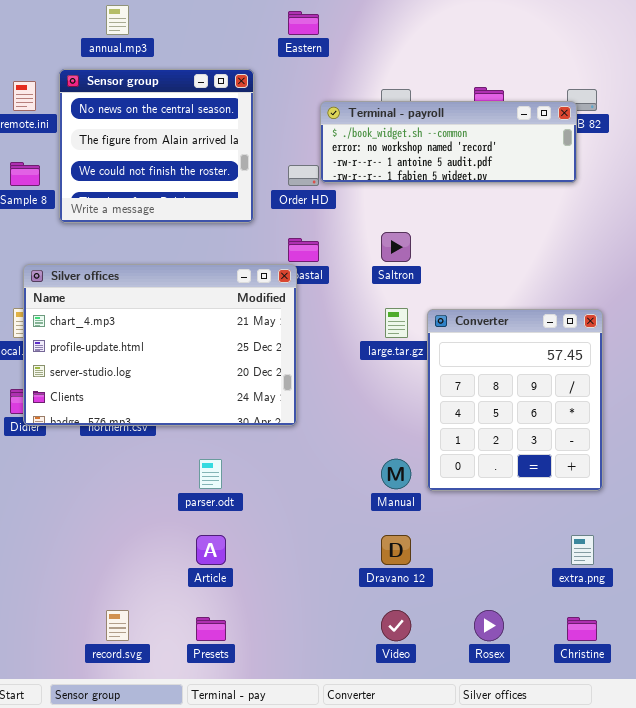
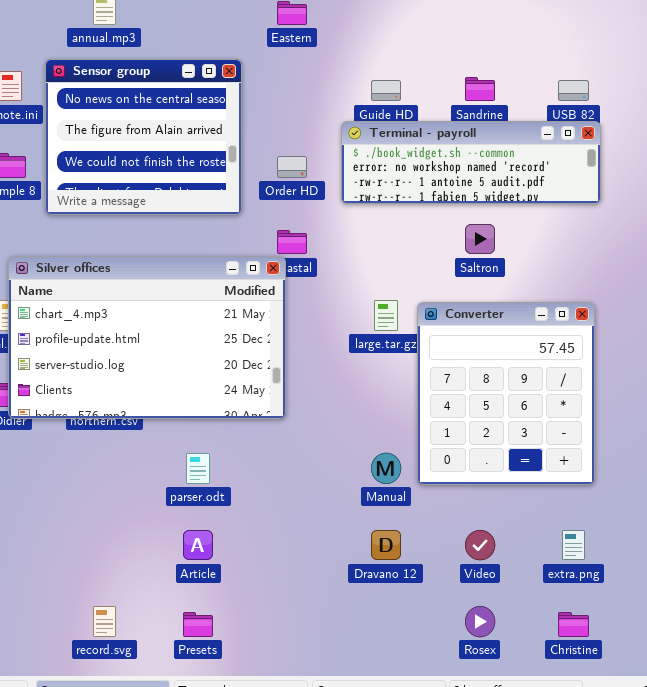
Terminal - payroll: [320,101,577,183] -> [341,121,601,204], moved
Saltron: [381,232,411,262] -> [465,224,495,254], moved
Video: [381,610,411,641] -> [465,530,495,560], moved

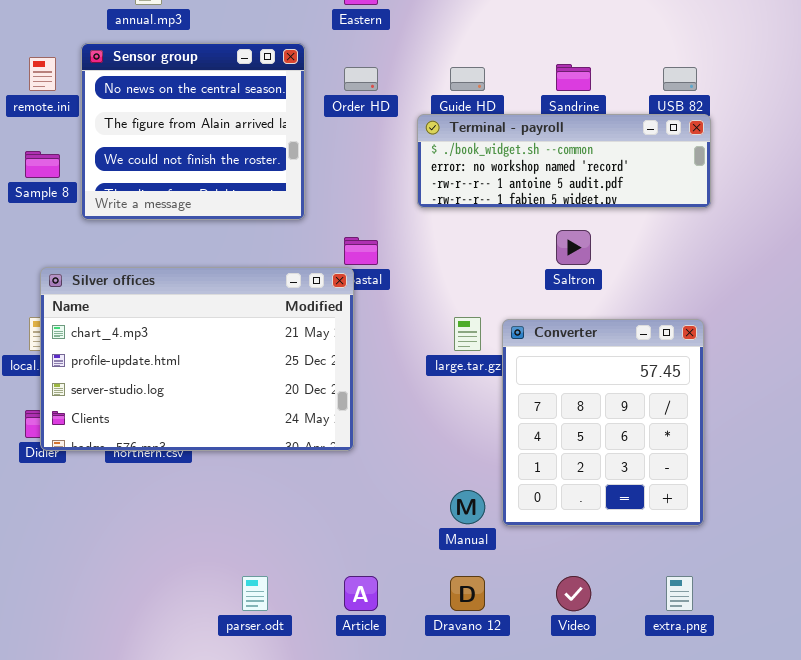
Order HD: [277,156,307,178] -> [344,67,378,91], moved
parser.odt: [186,453,210,484] -> [242,576,268,611], moved
Article: [183,530,213,560] -> [344,576,378,611], moved

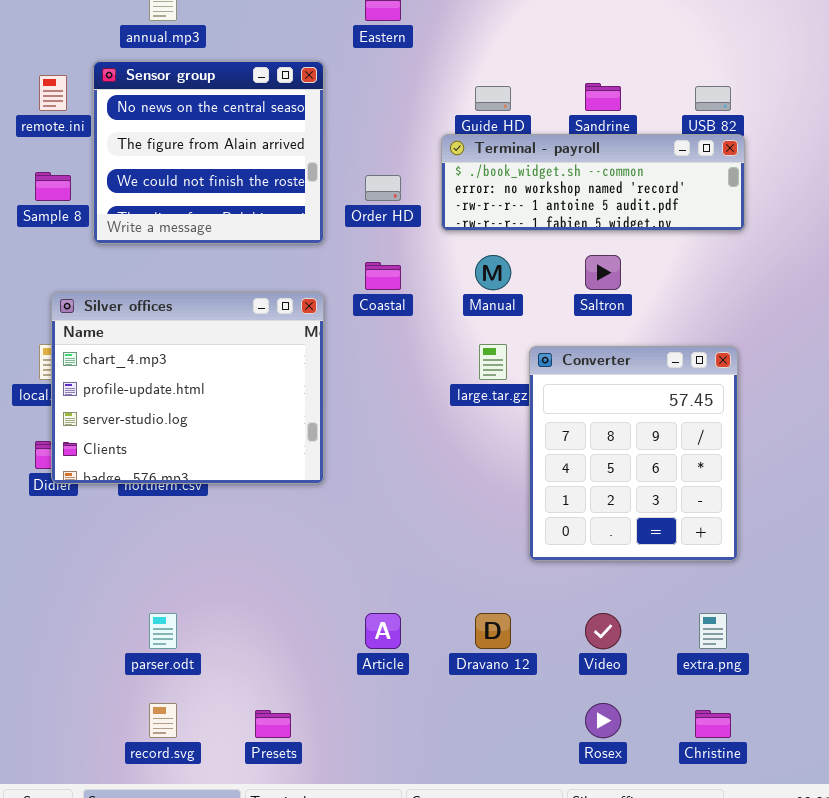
Order HD: [344,67,378,91] -> [365,175,401,201], moved
Silver offices: [40,267,354,451] -> [51,292,324,484], resized
Manual: [450,490,485,524] -> [475,255,511,290], moved
parser.odt: [242,576,268,611] -> [149,613,177,649], moved

